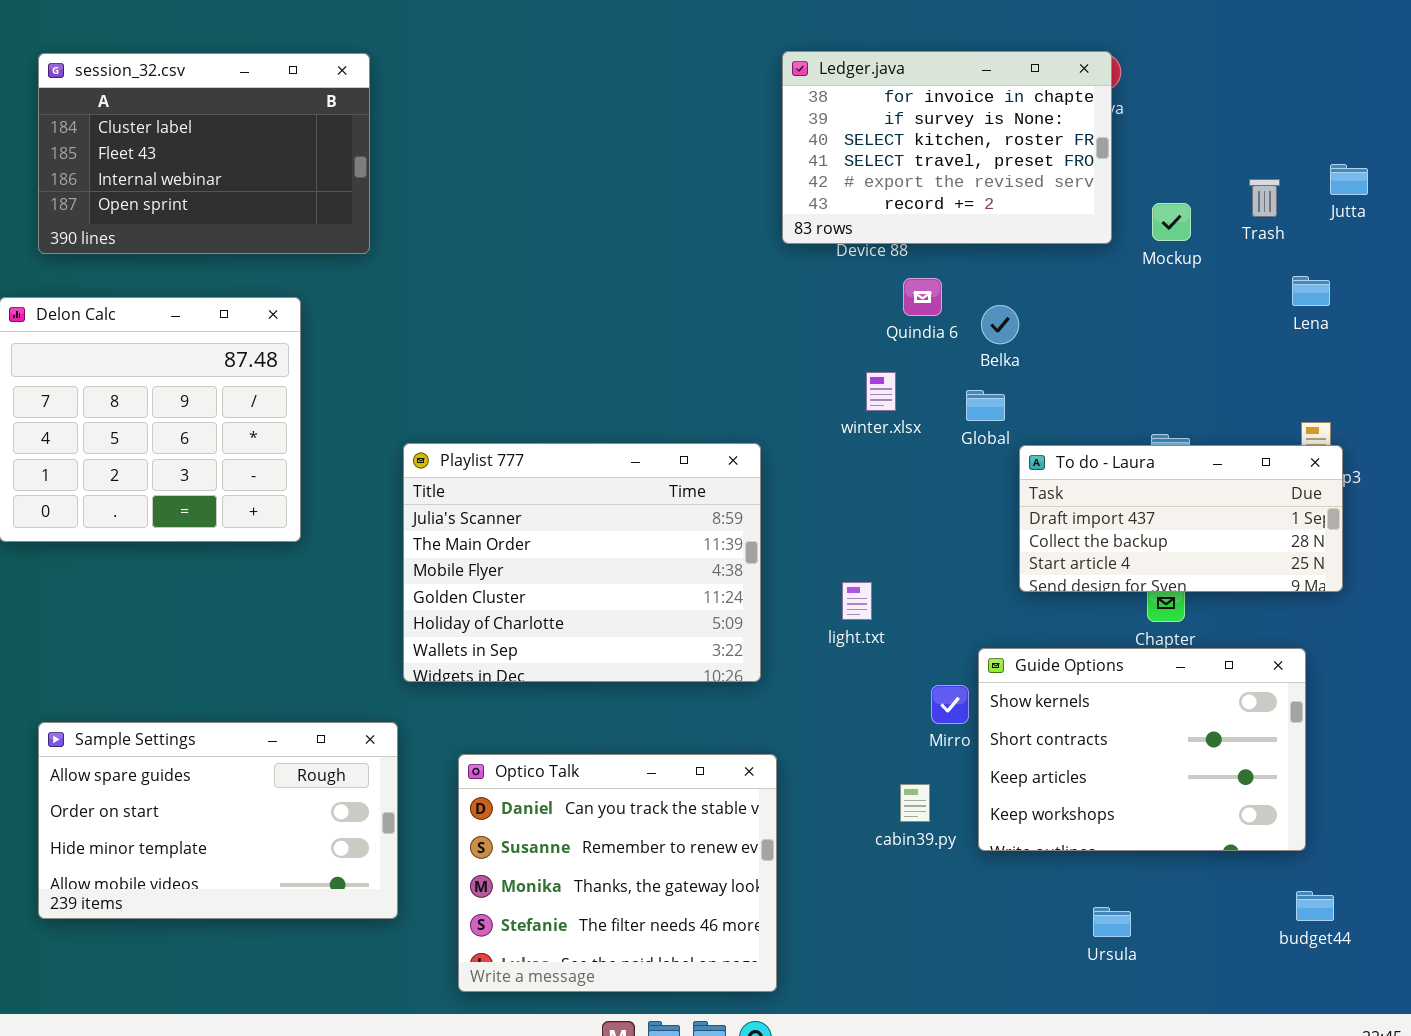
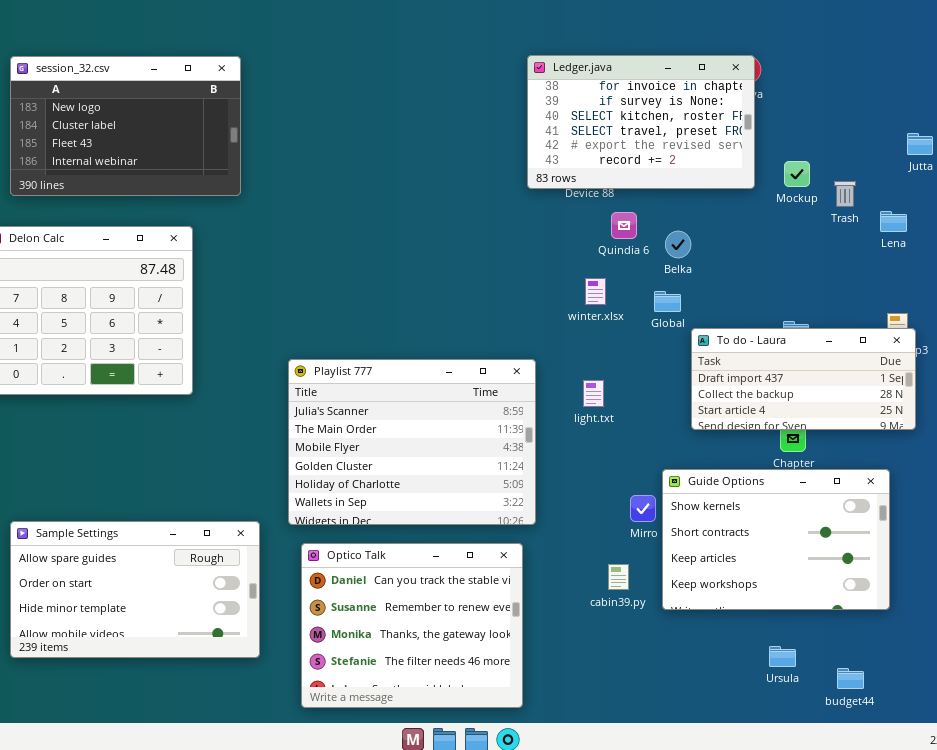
session_32.csv: [38,53,370,254] -> [10,56,241,196], scrolled up 1 row
Trash: [1249,179,1280,217] -> [834,181,856,207], moved
Playlist 777: [403,443,761,682] -> [288,359,536,525], moved
light.txt: [842,582,872,620] -> [583,380,604,407], moved
budget44: [1296,891,1334,921] -> [837,668,864,689], moved
Ursula: [1093,907,1131,937] -> [769,646,796,667], moved

